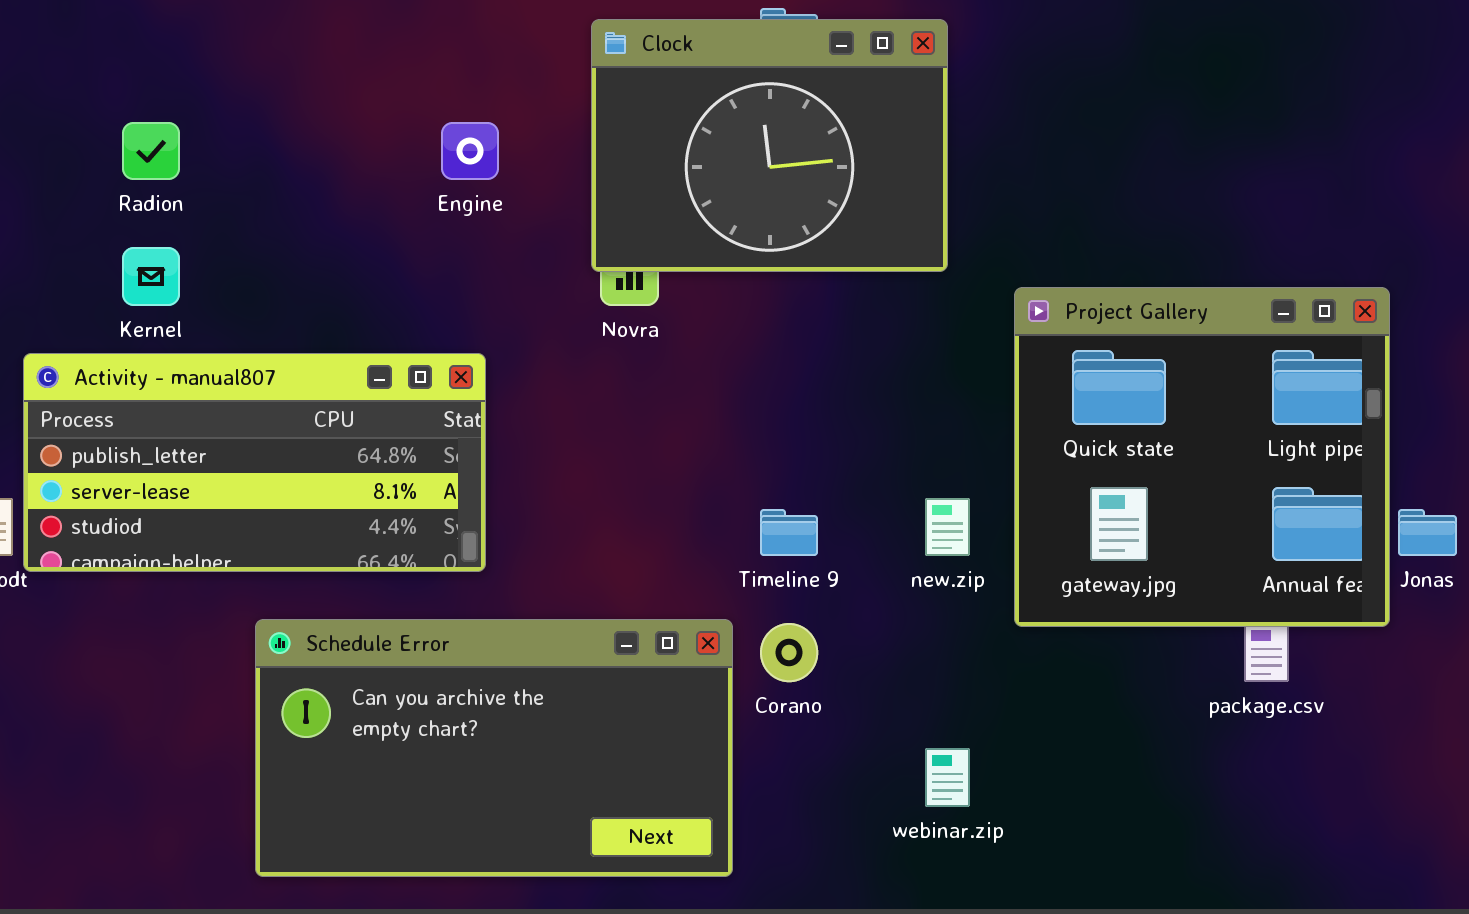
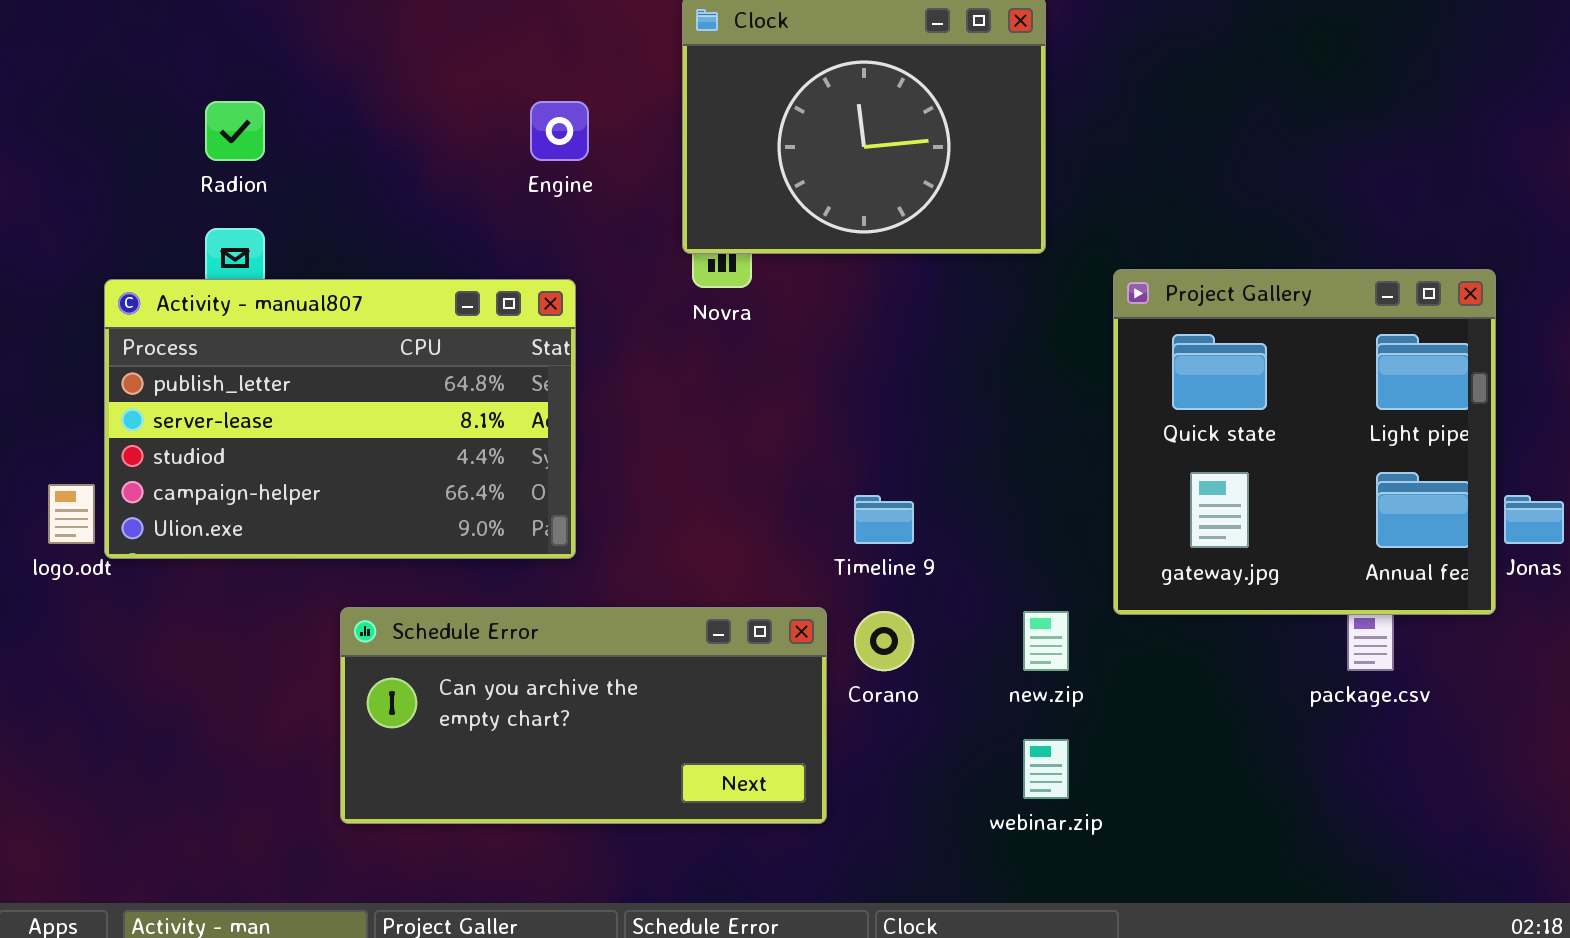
Activity - manual807: [23,353,486,572] -> [104,279,576,559], resized
new.zip: [925,498,970,556] -> [1023,611,1069,671], moved
Schedule Error: [255,619,733,877] -> [340,607,827,824], resized

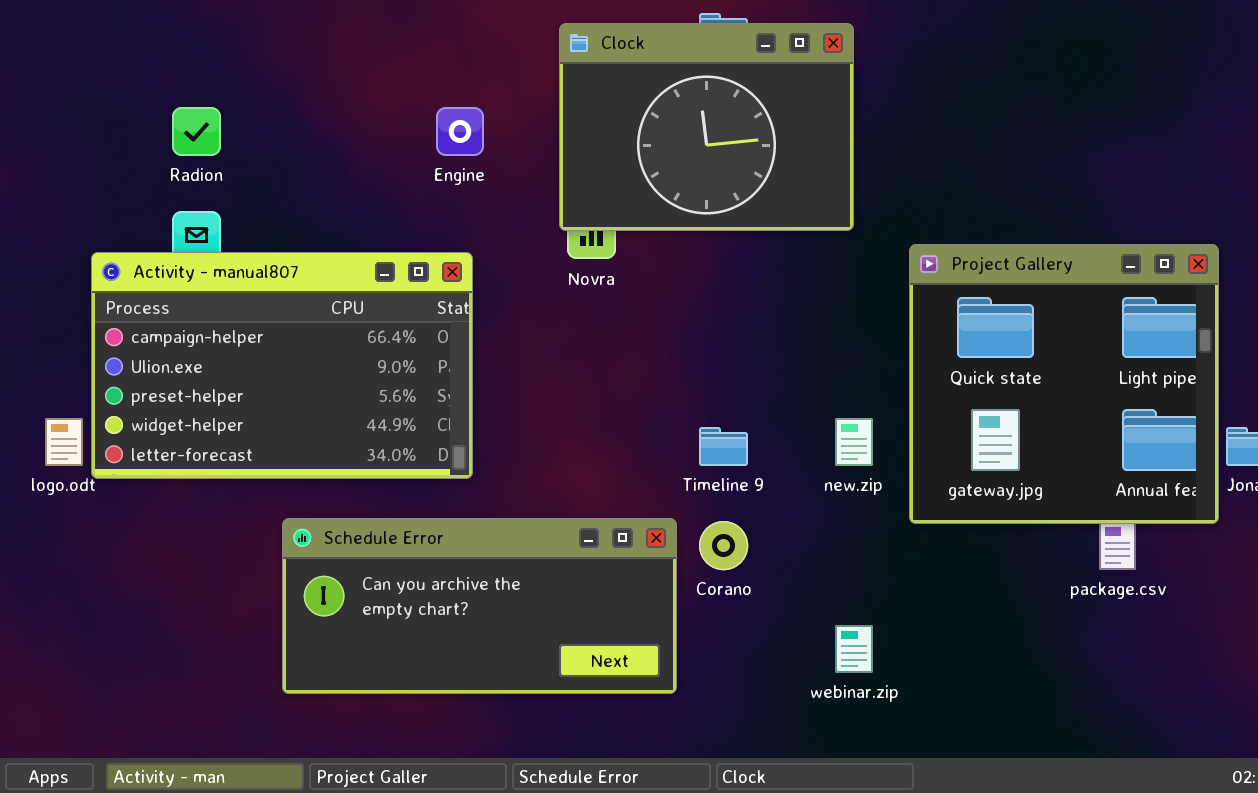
Activity - manual807: [104,279,576,559] -> [91,252,473,479], scrolled down 3 rows
new.zip: [1023,611,1069,671] -> [835,418,873,466], moved

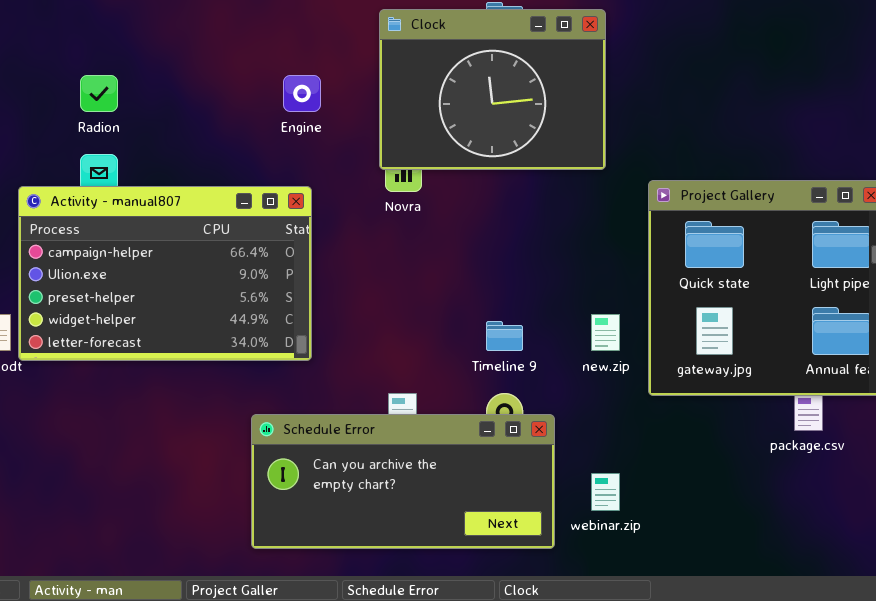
Schedule Error: [282,518,677,694] -> [251,414,555,549], moved

